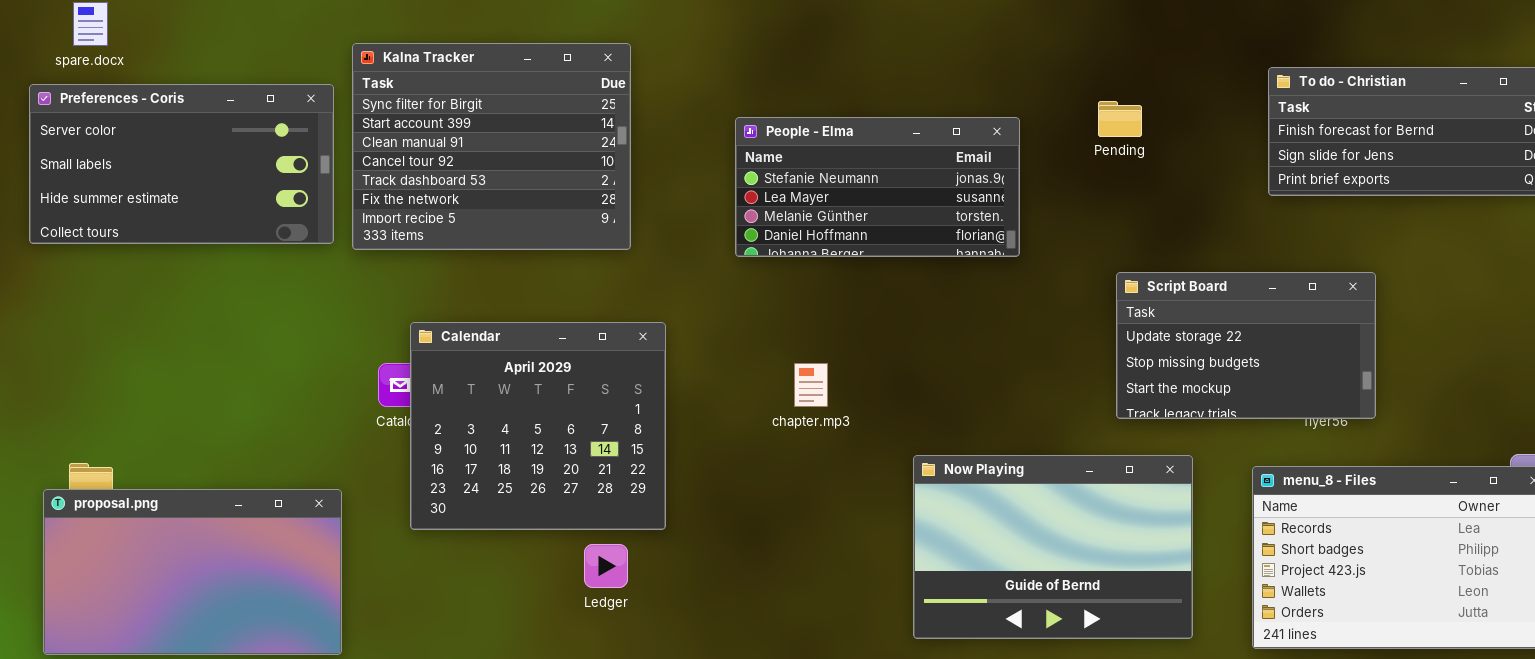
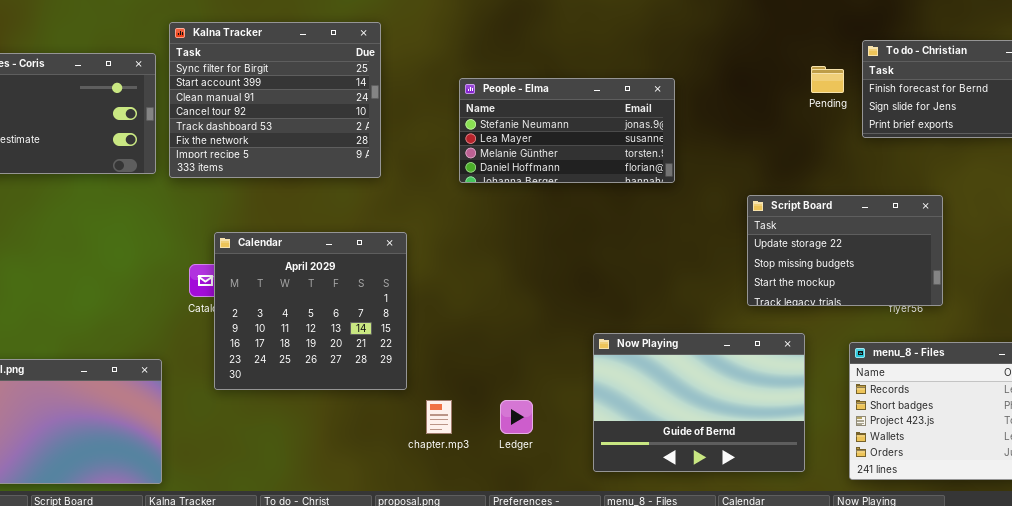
Pending: [1098,101,1142,137] -> [811,66,844,93], moved
chapter.mp3: [794,363,828,407] -> [426,400,452,434], moved
Ledger: [584,544,628,588] -> [500,400,533,434], moved

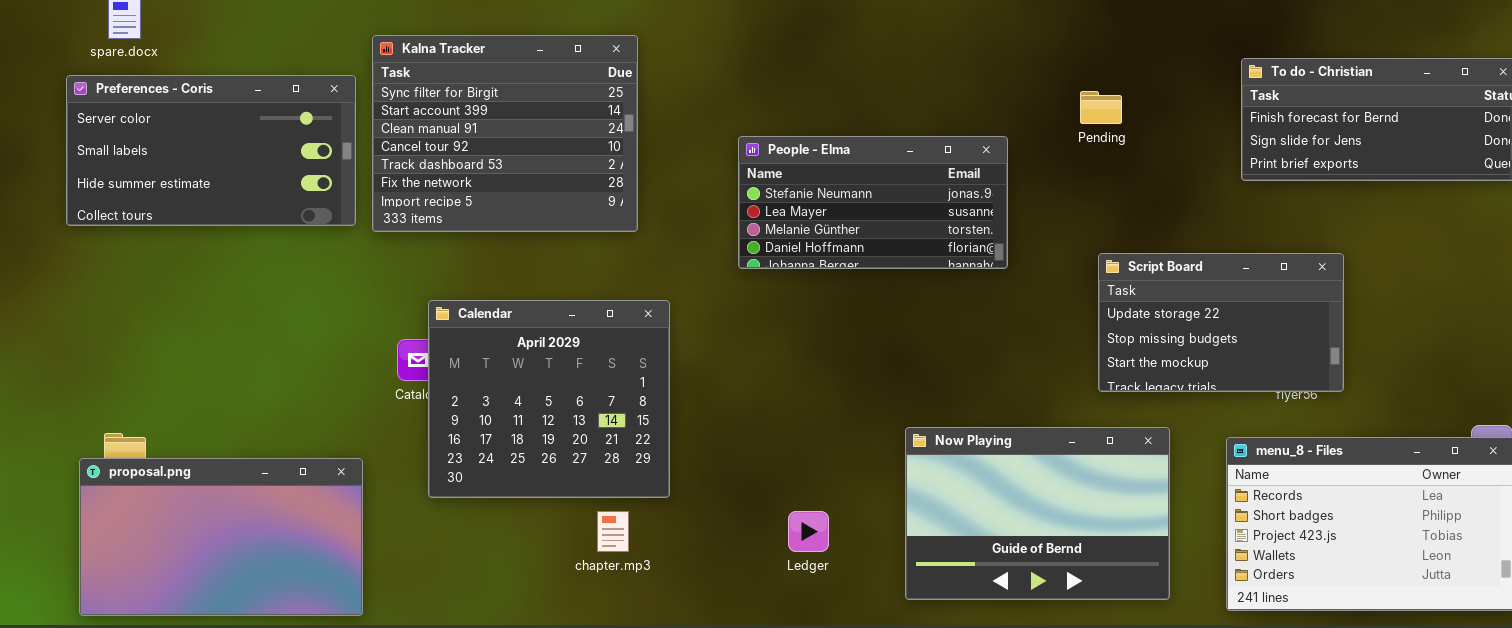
Pending: [811,66,844,93] -> [1080,91,1122,124], moved
People - Elma: [459,78,675,183] -> [738,136,1008,269], moved
chapter.mp3: [426,400,452,434] -> [597,511,629,552], moved

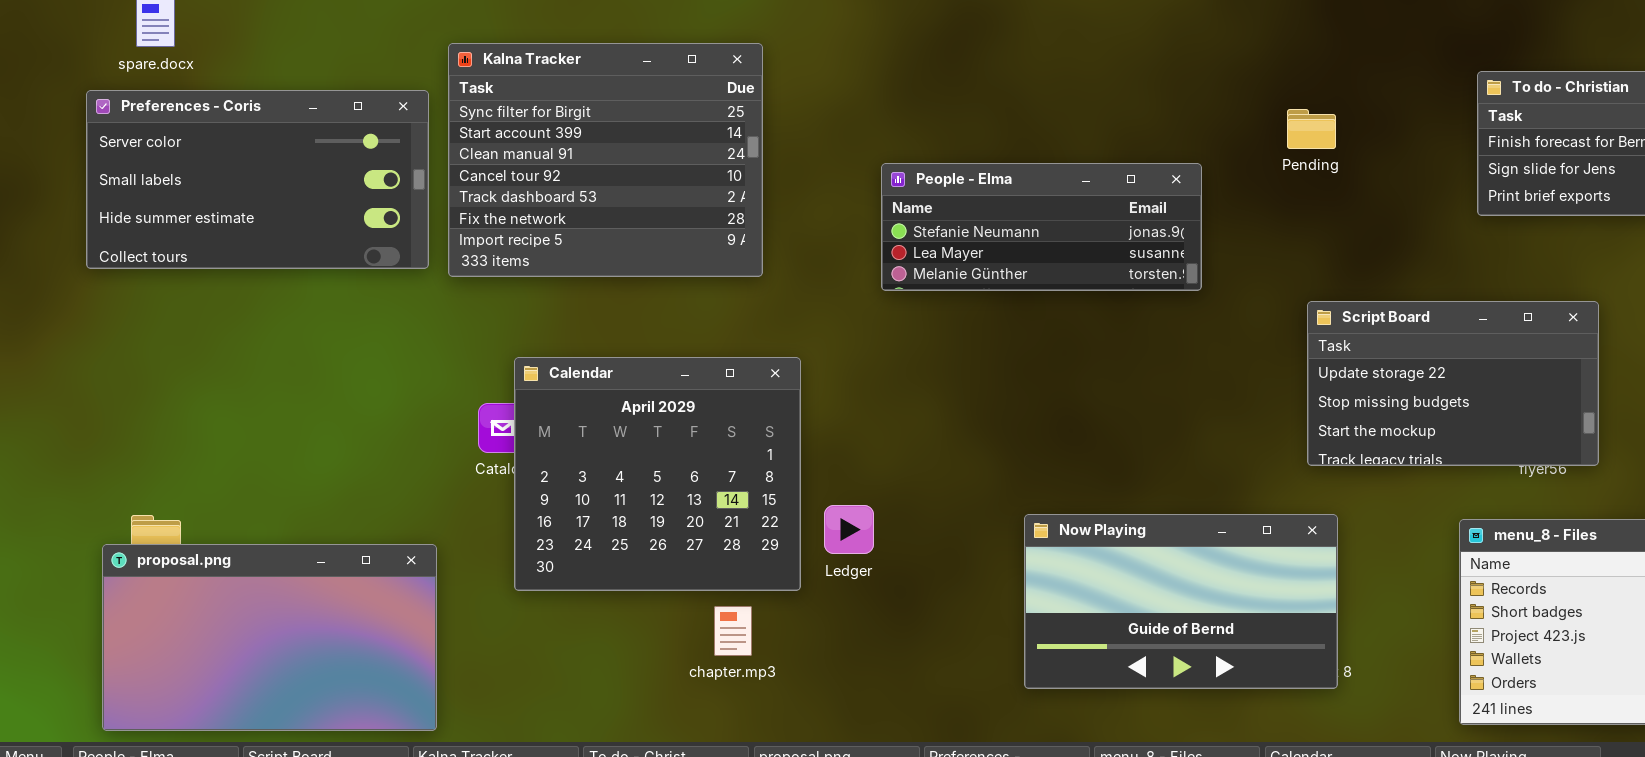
People - Elma: [738,136,1008,269] -> [881,163,1202,291], resized
Now Playing: [905,427,1170,600] -> [1024,514,1338,689], moved, resized
Ledger: [788,511,829,552] -> [824,505,874,554], moved

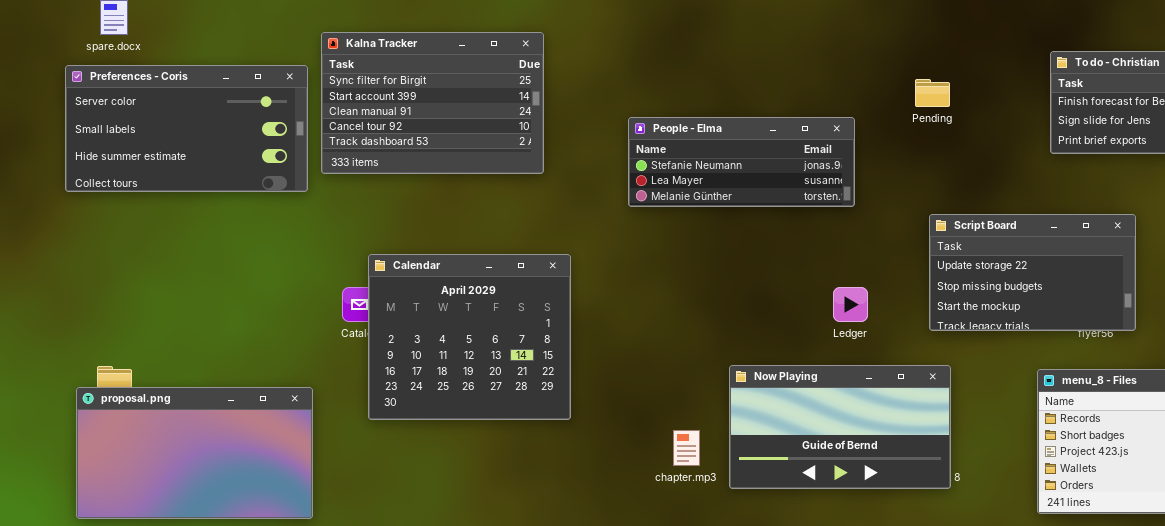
Kalna Tracker: [448,43,763,277] -> [321,32,544,174], resized
Ledger: [824,505,874,554] -> [833,287,868,322], moved
chapter.mp3: [714,606,752,656] -> [673,430,700,466], moved

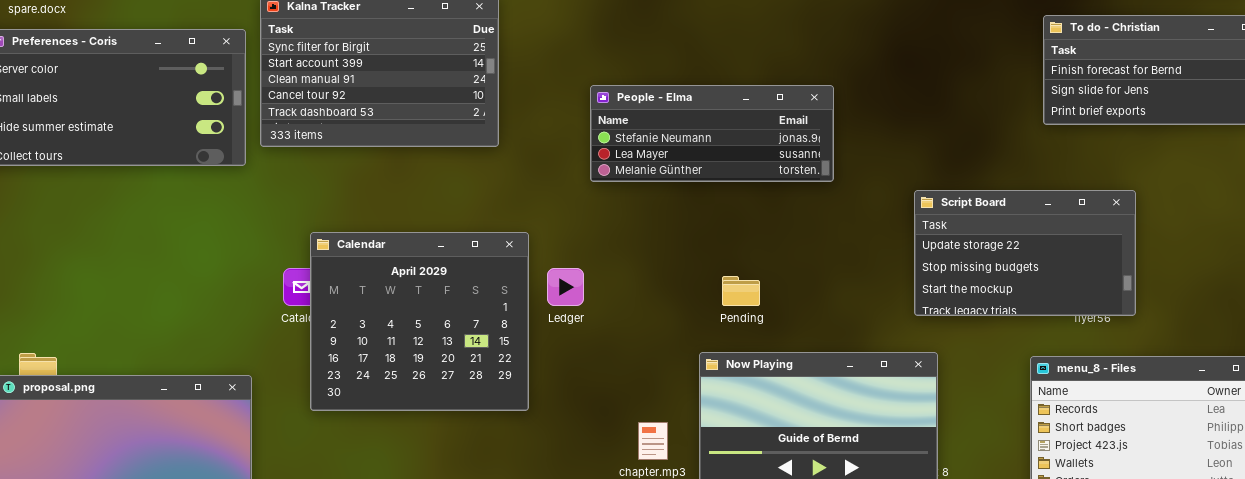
Pending: [915,79,950,107] -> [722,276,760,306], moved
Ledger: [833,287,868,322] -> [547,268,584,306], moved

